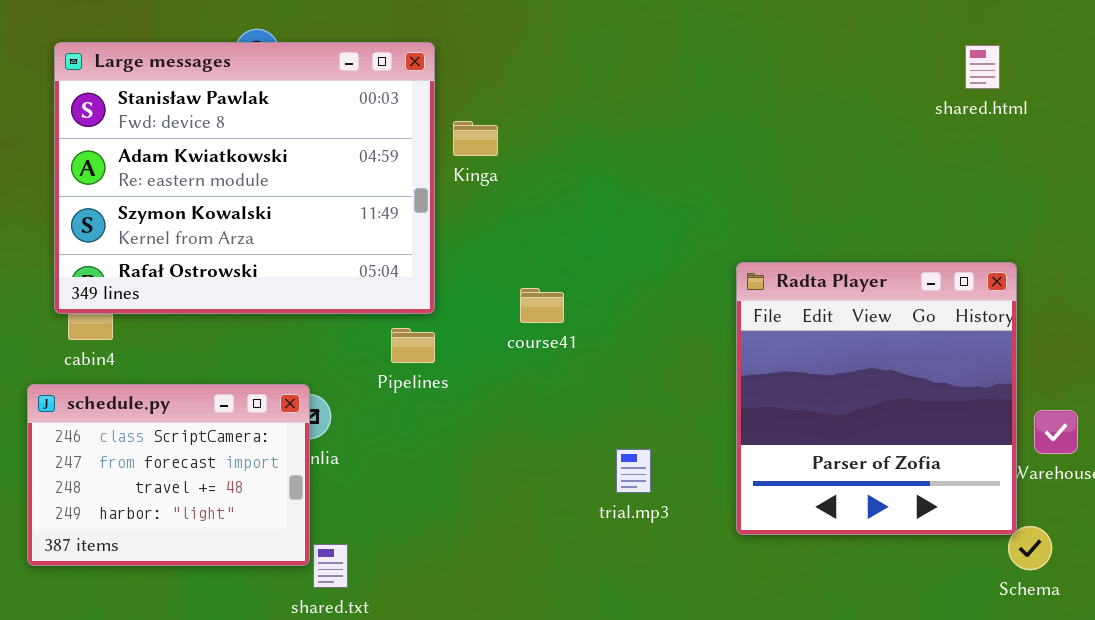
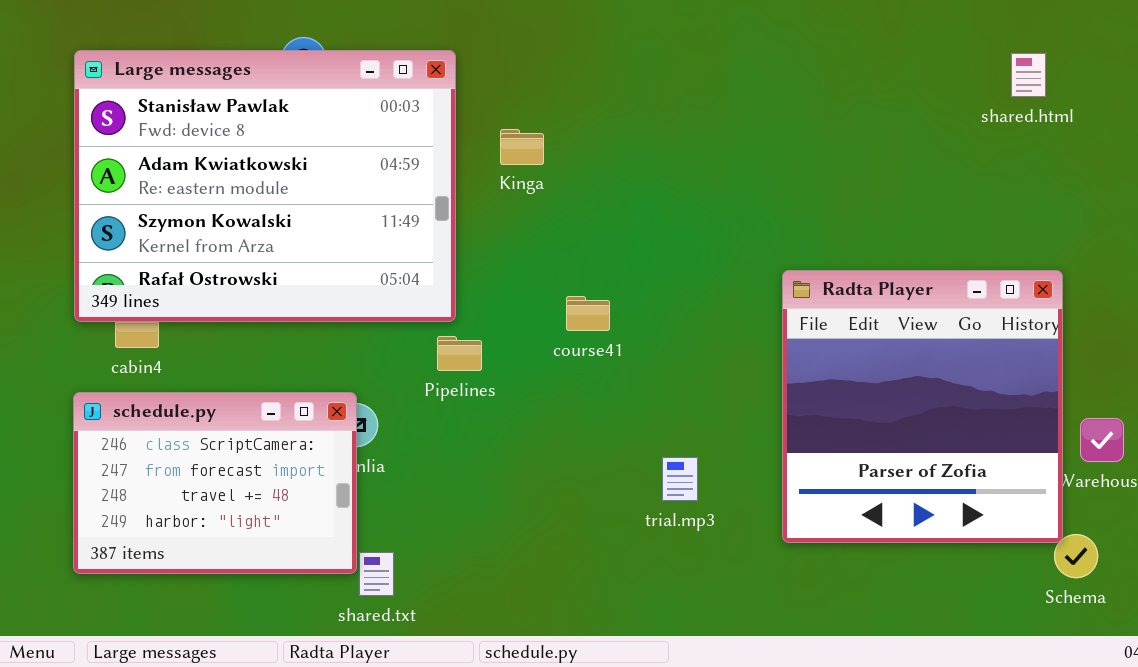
Large messages: [54,42,435,314] -> [74,50,456,322], moved

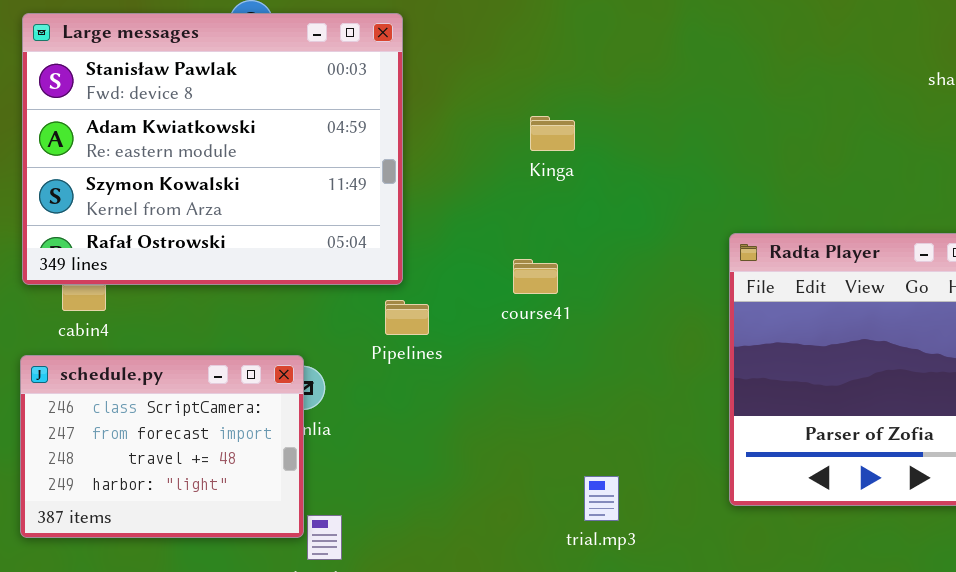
Kinga: [500,129,544,165] -> [530,116,575,151], moved
trial.mp3: [662,457,698,501] -> [584,476,619,521], moved

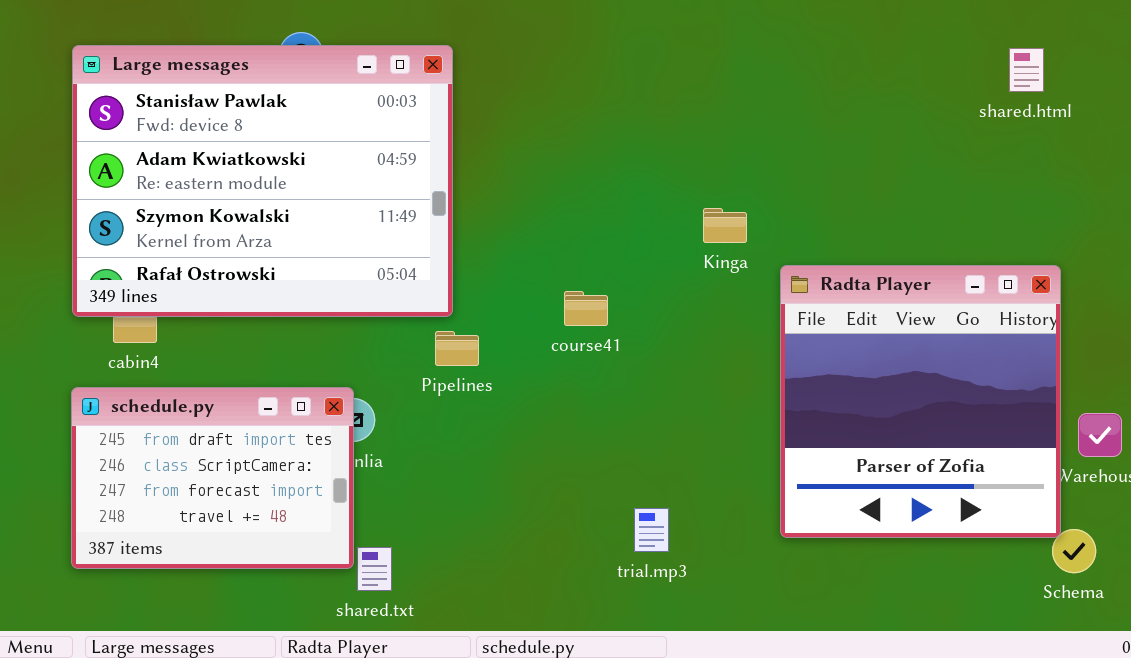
Kinga: [530,116,575,151] -> [703,208,747,243], moved
schedule.py: [20,355,304,538] -> [71,387,354,569], scrolled up 1 row

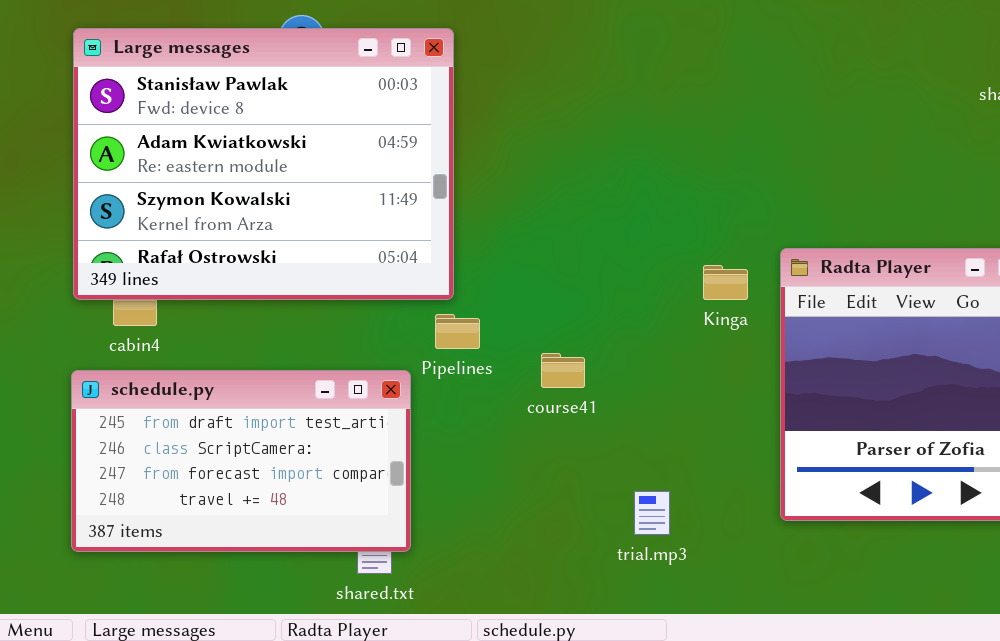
Kinga: [703,208,747,243] -> [703,265,748,300], moved
course41: [564,291,608,326] -> [541,353,585,388], moved
schedule.py: [71,387,354,569] -> [71,370,411,552], resized

